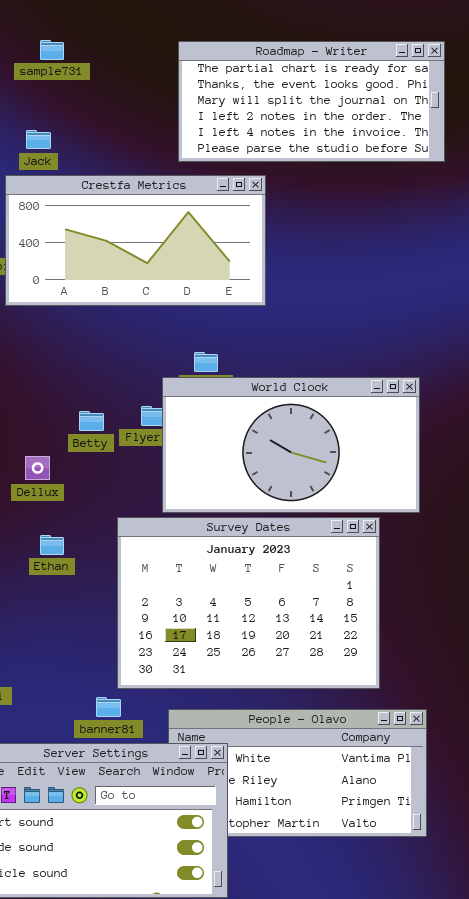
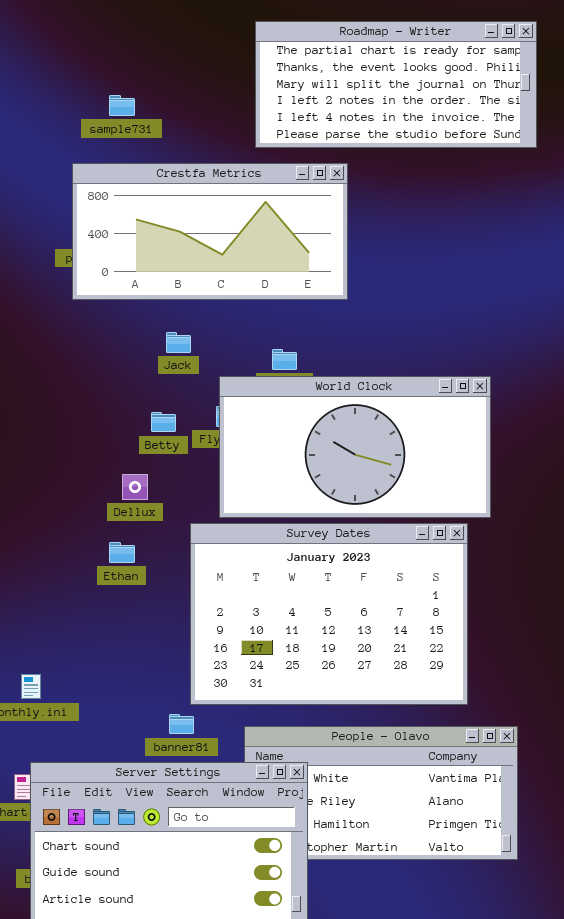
sample731: [40,40,64,60] -> [109,95,135,116], moved
Jack: [26,130,51,149] -> [166,332,191,353], moved
World Clock: [162,377,420,513] -> [219,376,491,518], moved
Dellux: [25,456,50,480] -> [122,474,148,500], moved

